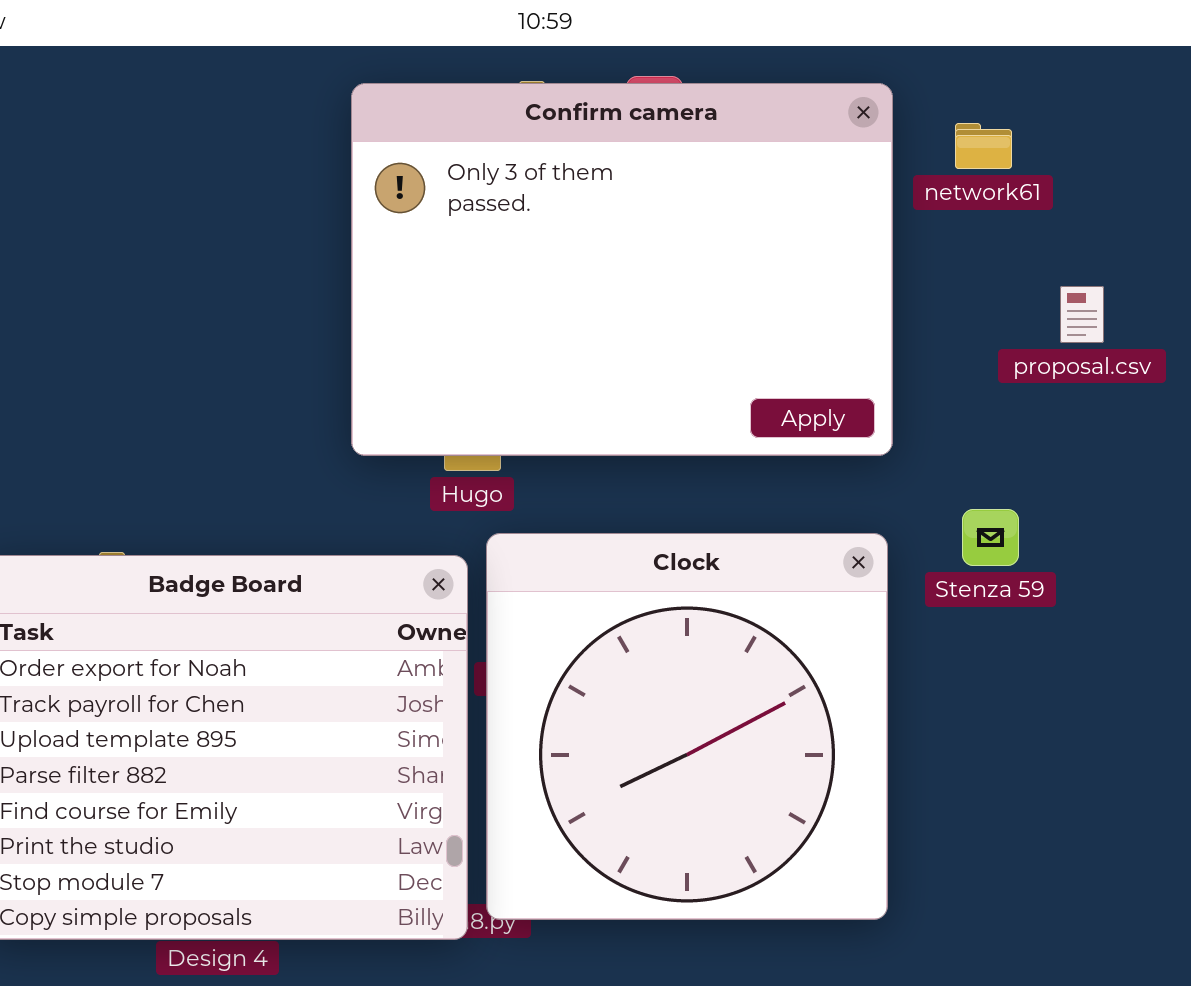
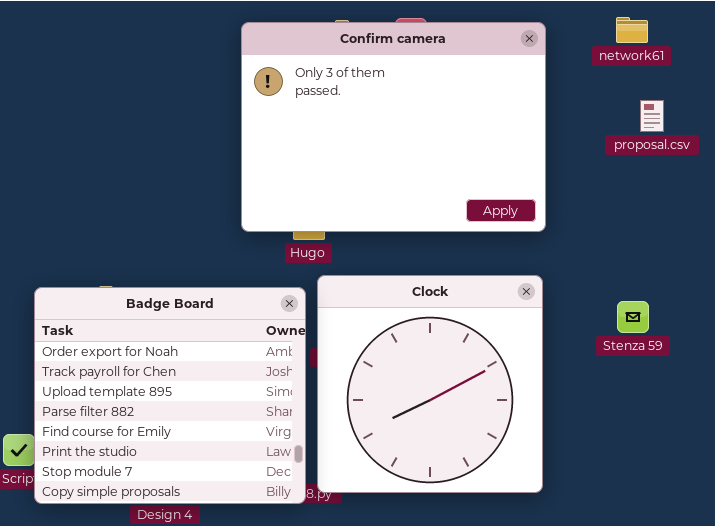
network61: [955,123,1012,169] -> [616,17,648,43], moved
proposal.csv: [1060,286,1104,343] -> [640,100,664,132], moved
Stenza 59: [962,509,1019,566] -> [617,301,649,333], moved

